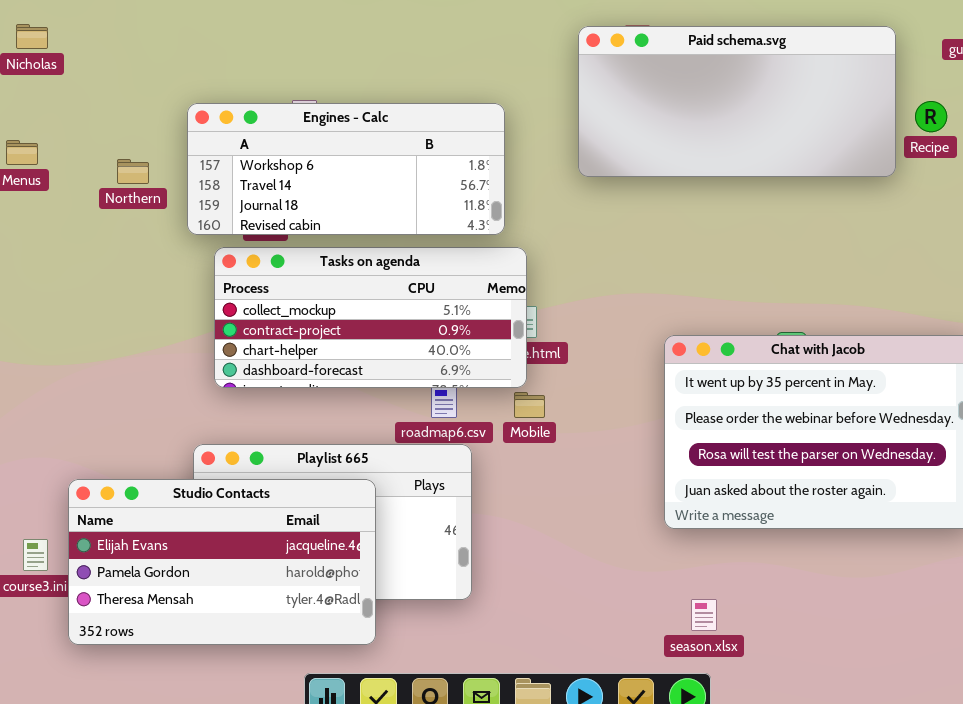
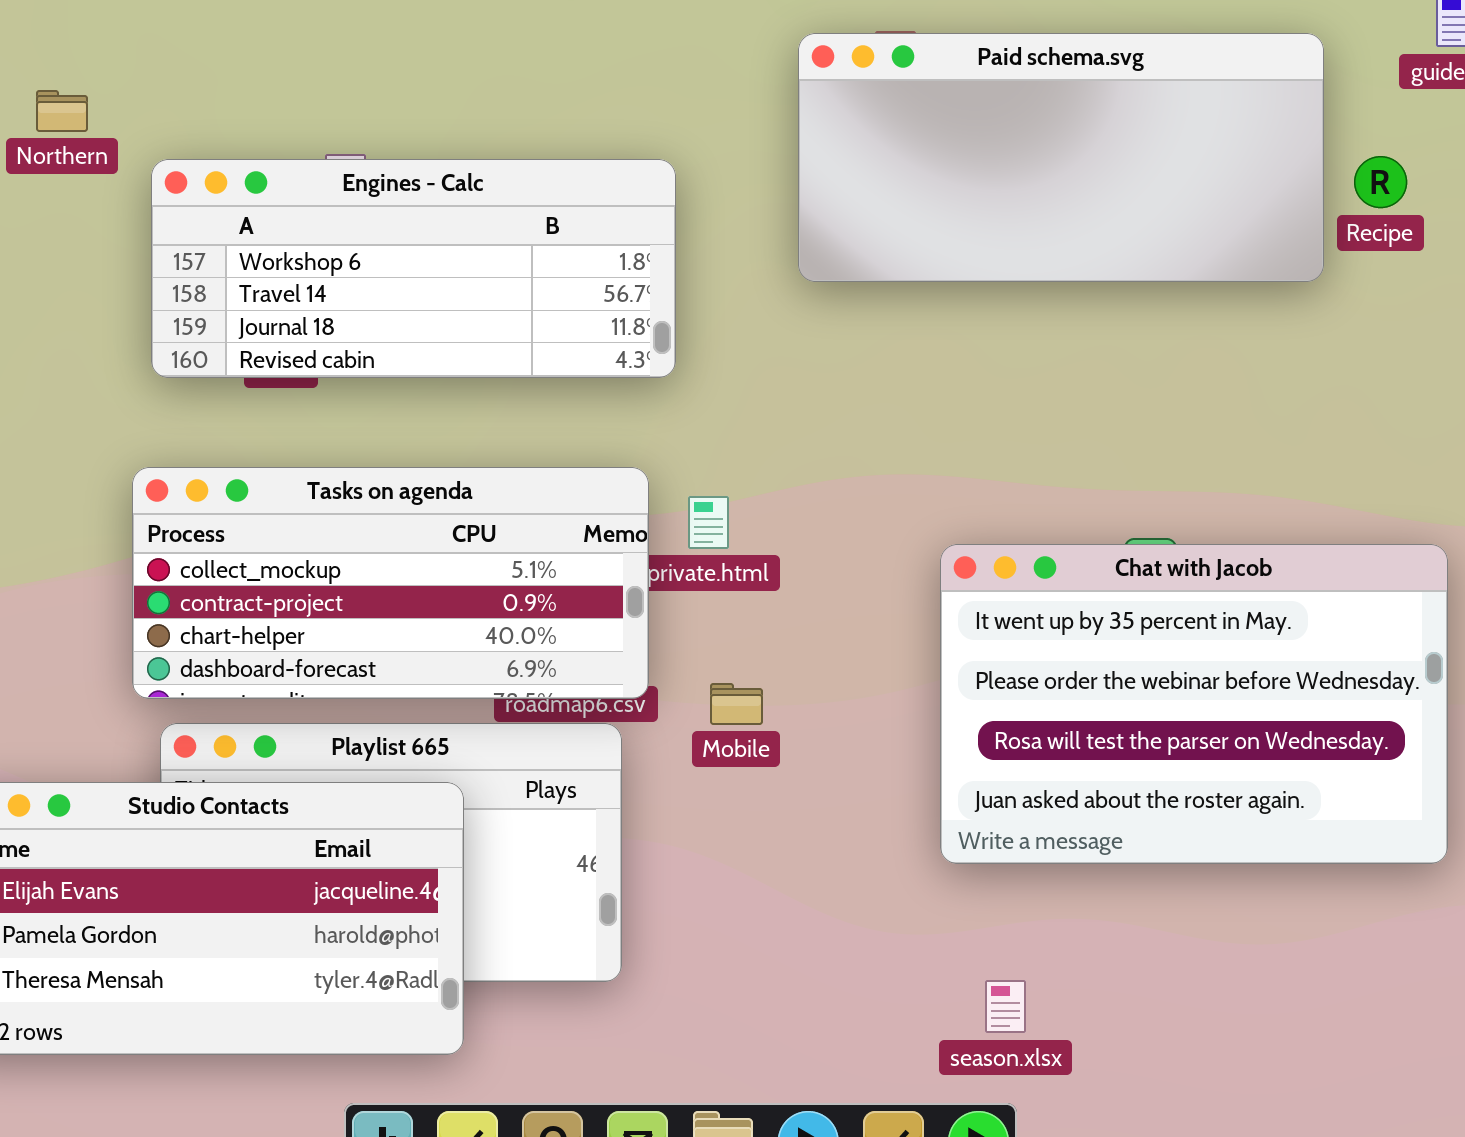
Northern: [117,159,149,184] -> [36,90,88,132], moved
Tasks on agenda: [214,247,527,388] -> [132,467,649,699], moved
Mobile: [514,392,545,418] -> [710,683,763,725], moved

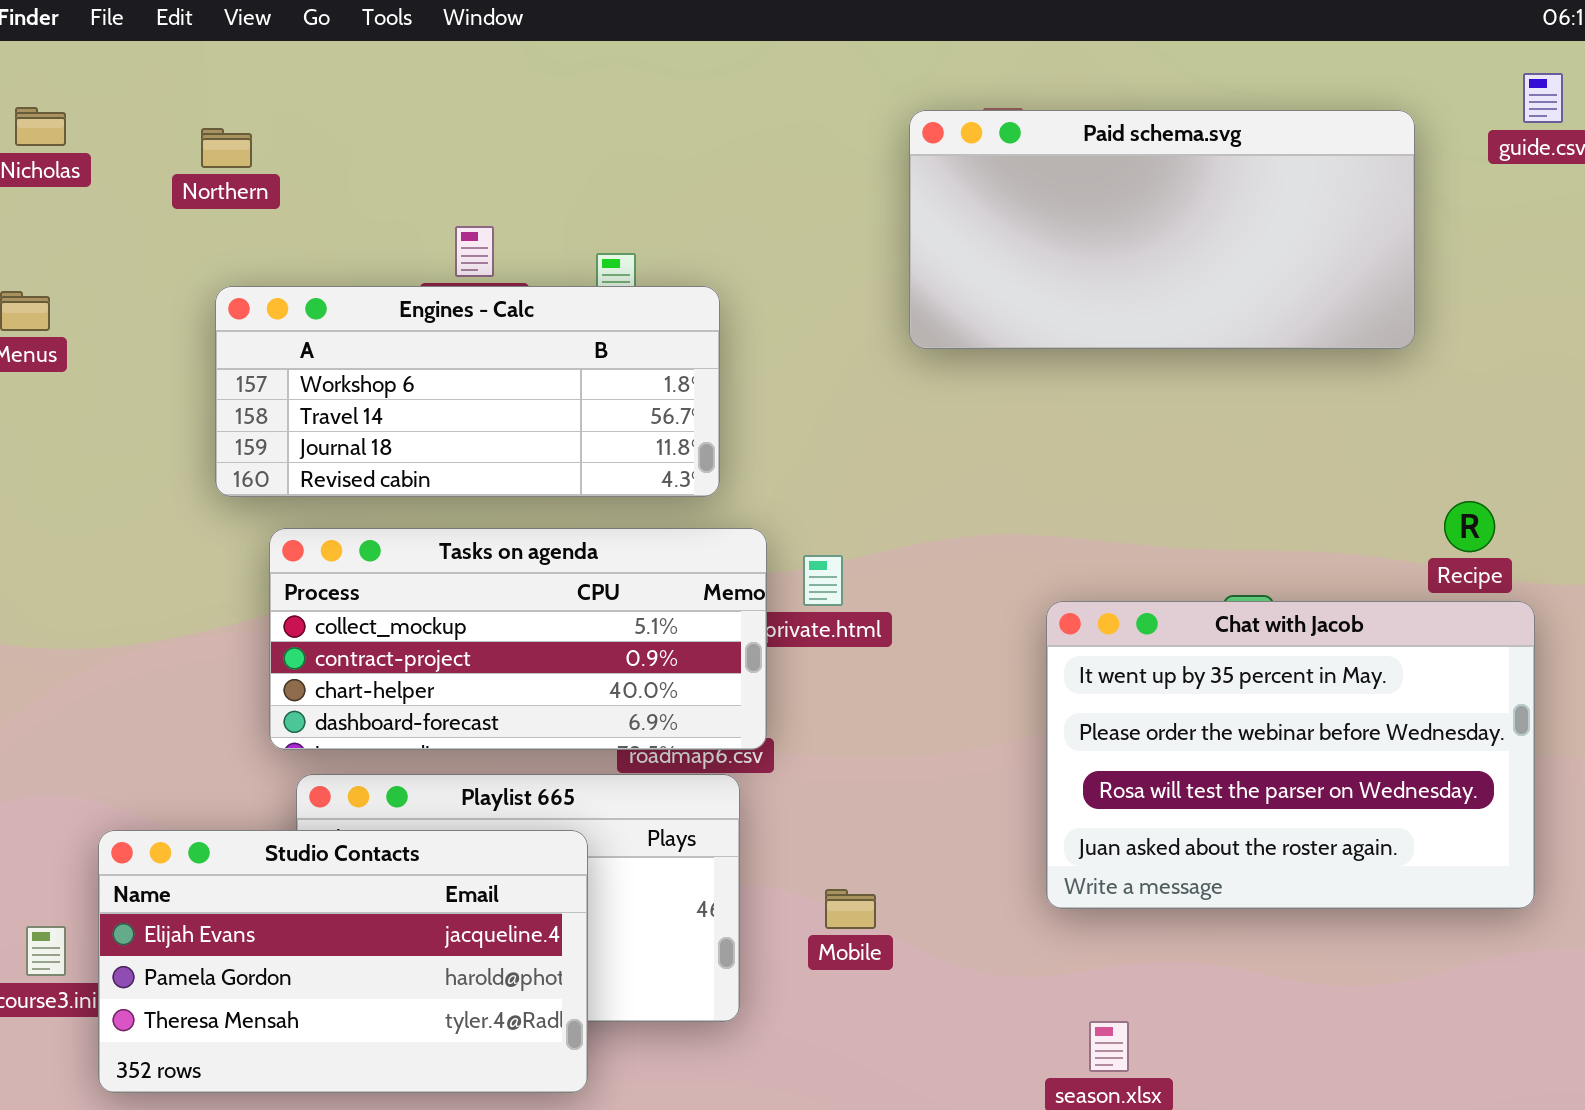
Northern: [36,90,88,132] -> [201,128,252,168], moved
Recipe: [1354,156,1407,208] -> [1444,501,1495,552], moved
Engines - Calc: [151,159,676,378] -> [215,286,720,497], moved
Mobile: [710,683,763,725] -> [825,889,876,929], moved

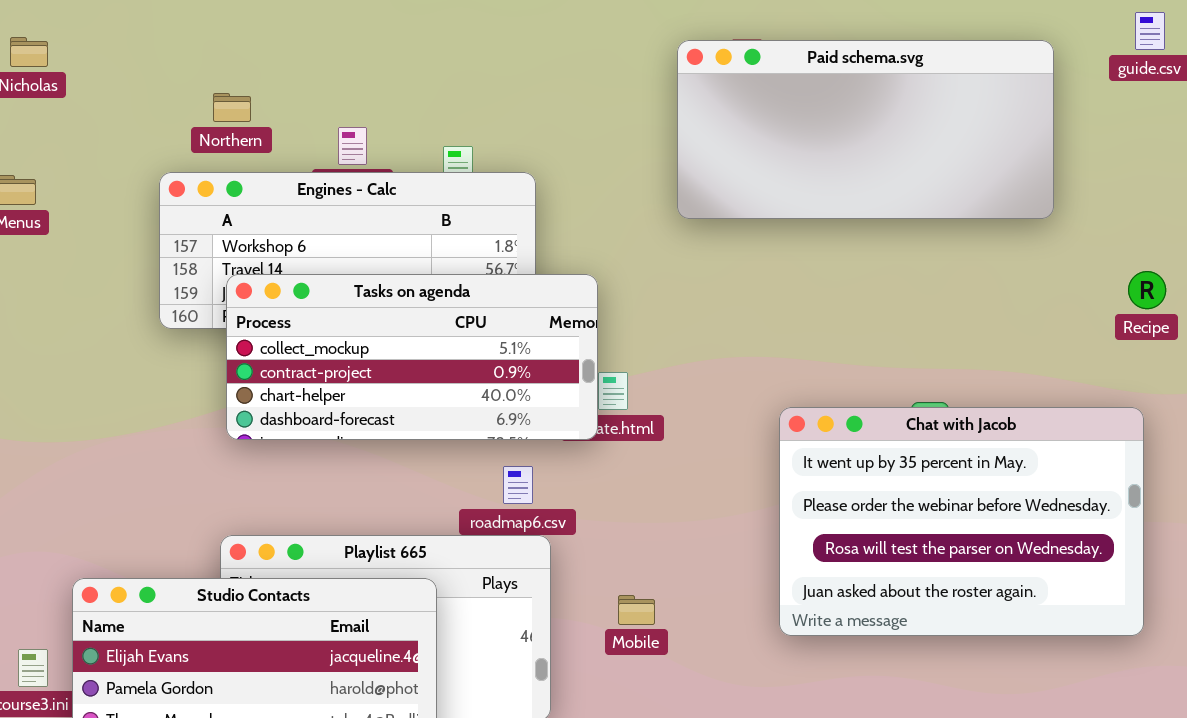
Northern: [201,128,252,168] -> [213,93,251,122], moved
Recipe: [1444,501,1495,552] -> [1128,271,1166,309], moved
Tasks on agenda: [269,528,767,750] -> [226,274,598,440], moved
Mobile: [825,889,876,929] -> [618,595,655,625], moved

